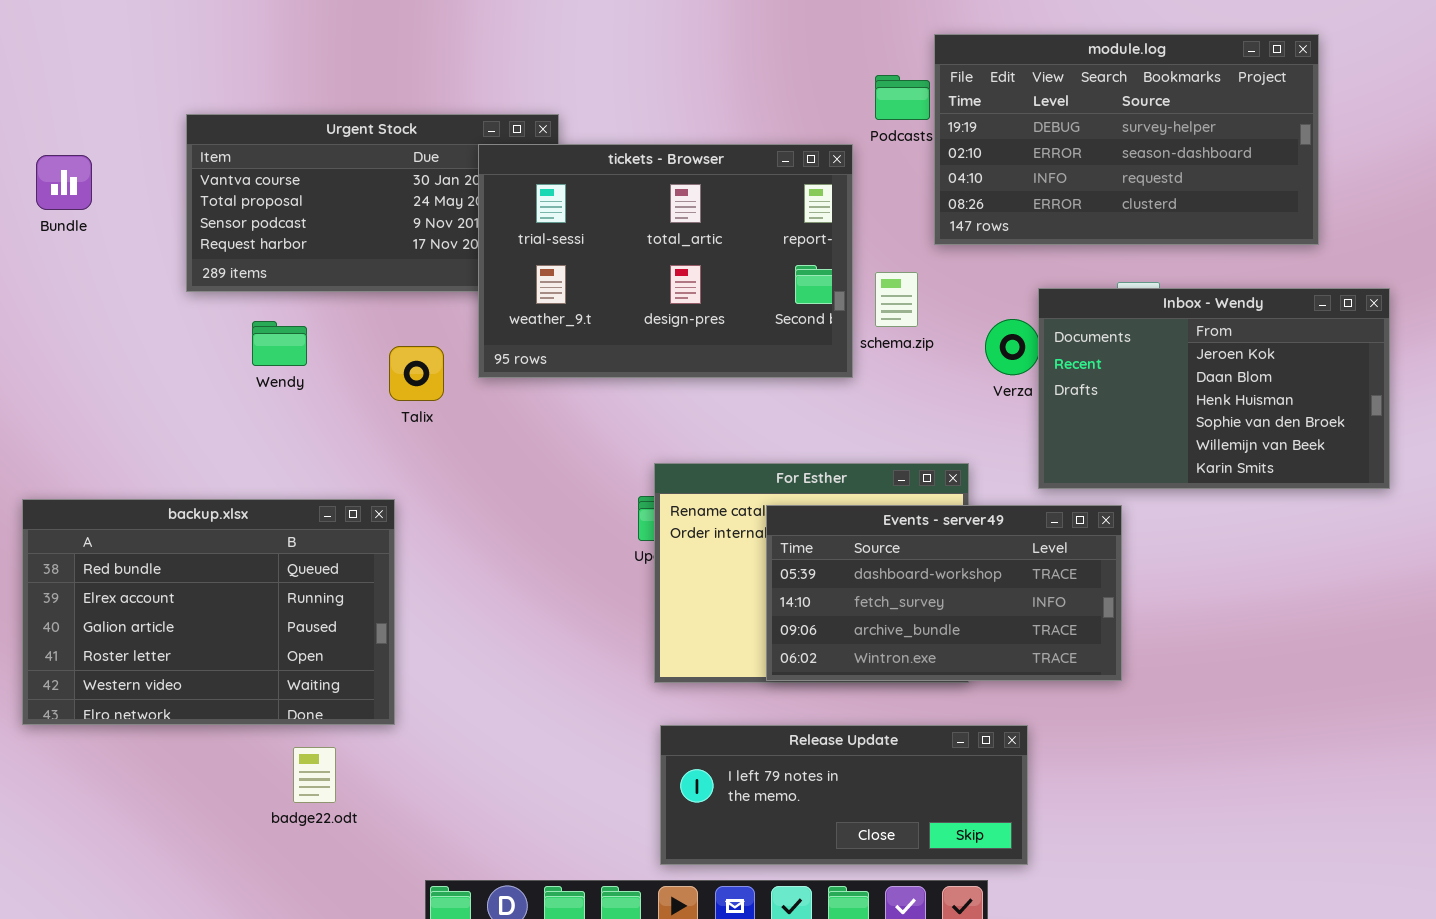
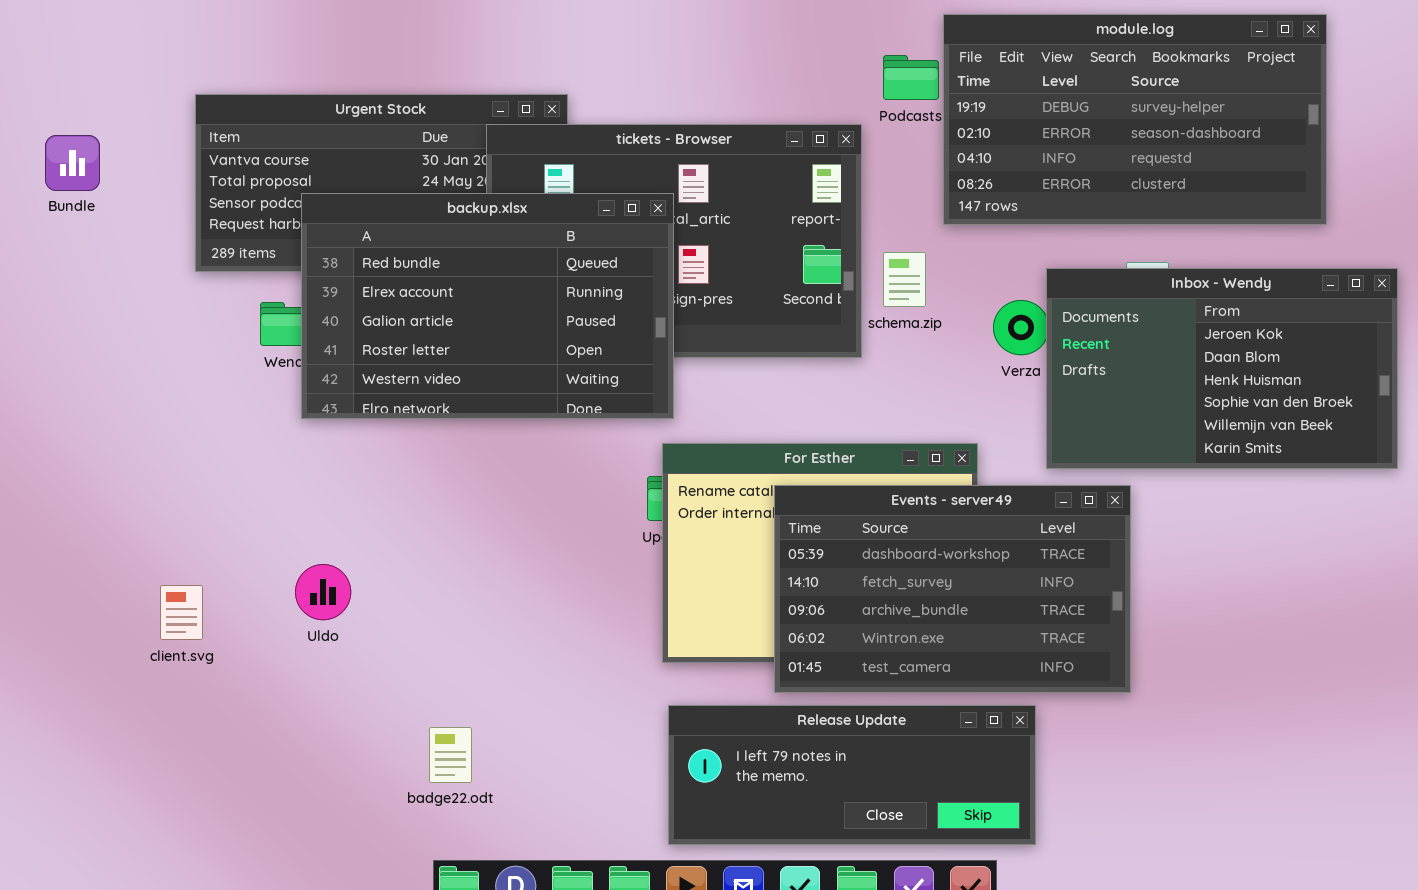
backup.xlsx: [22,499,395,725] -> [301,193,674,419], moved
Events - server49: [766,505,1122,681] -> [774,485,1131,693], resized
badge22.odt: [293,747,336,803] -> [429,727,472,783], moved

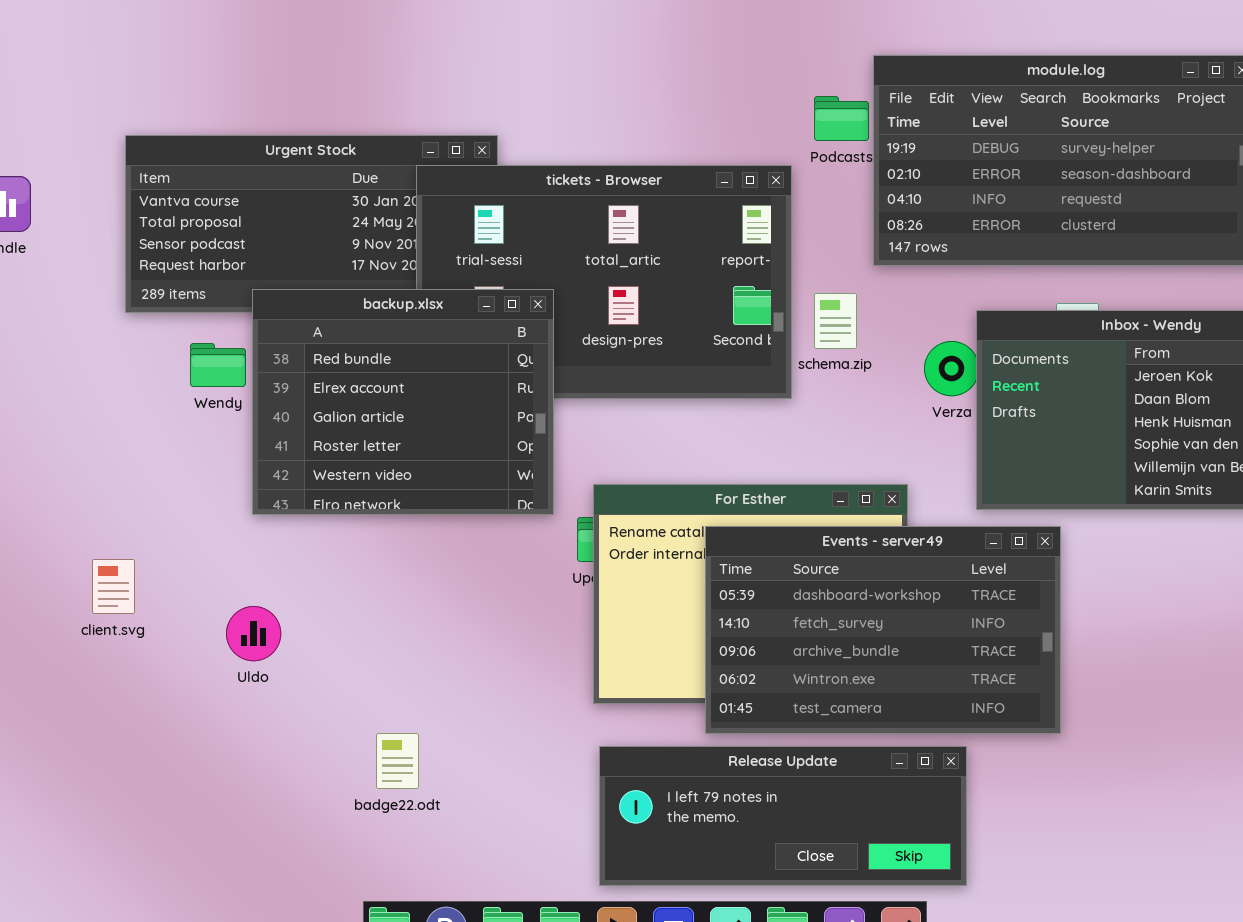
backup.xlsx: [301,193,674,419] -> [252,289,554,515], moved, resized
client.svg: [160,585,203,640] -> [92,559,135,614], moved
badge22.odt: [429,727,472,783] -> [376,733,419,789], moved

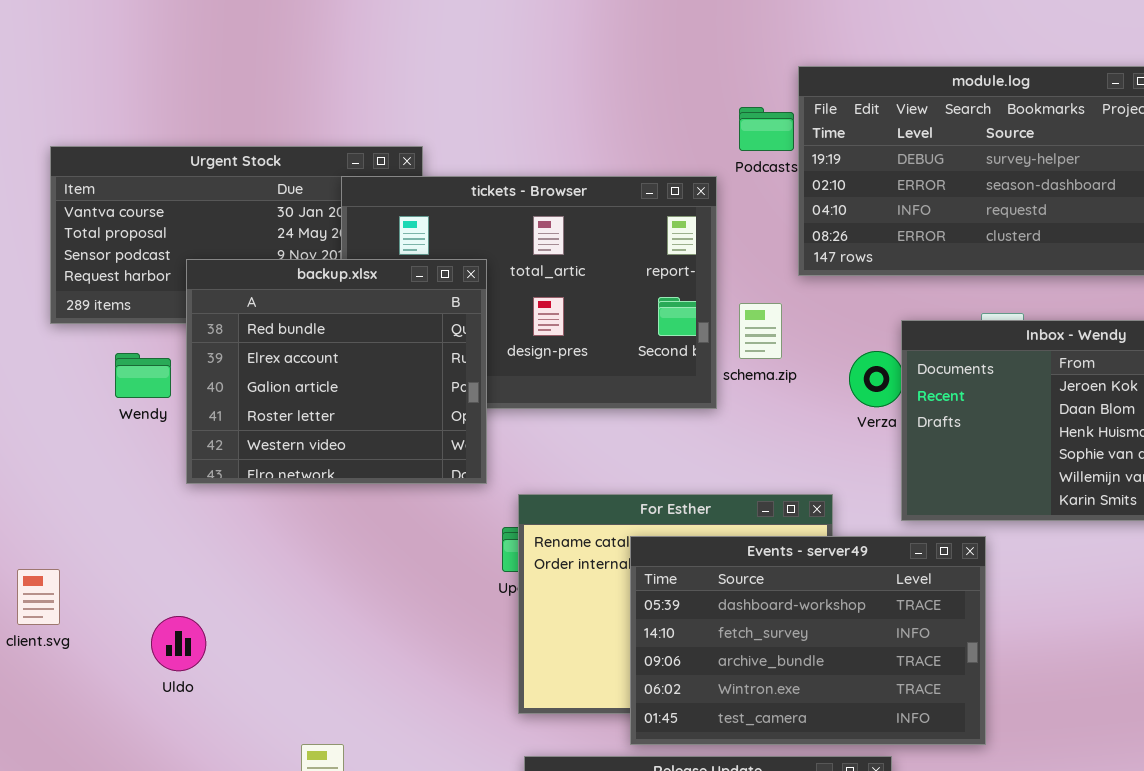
backup.xlsx: [252,289,554,515] -> [186,259,487,484], moved

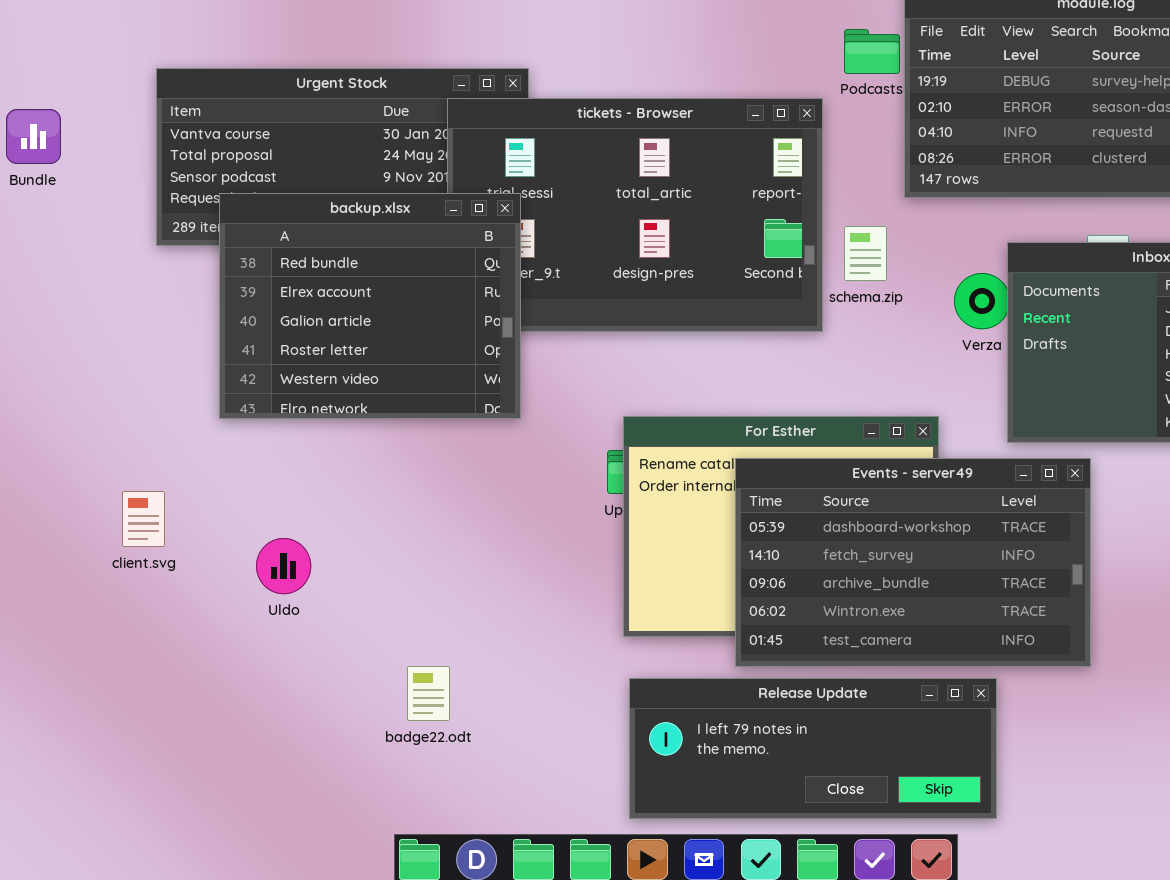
backup.xlsx: [186,259,487,484] -> [219,193,521,419], moved

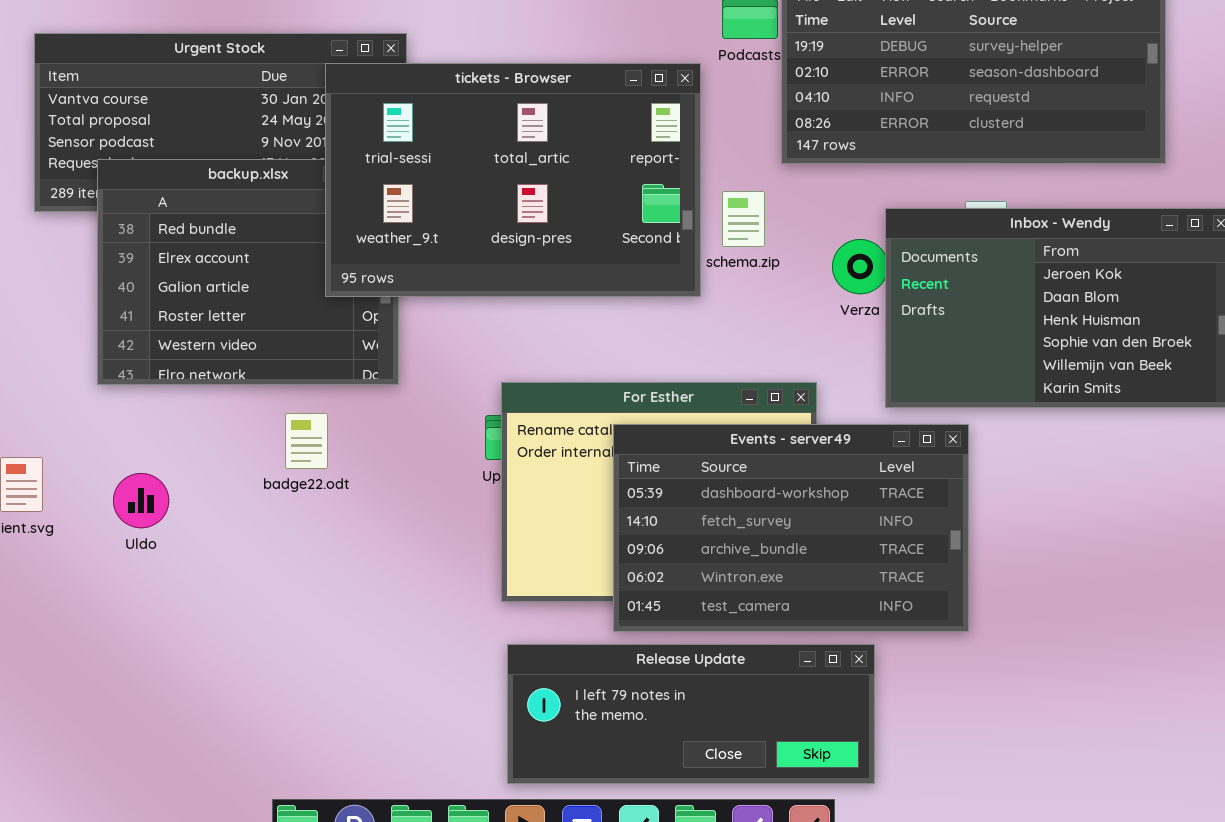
tickets - Browser: [447,98,823,332] -> [325,63,701,297], raised
Uldo: [256,538,311,594] -> [113,473,169,528], moved
badge22.odt: [407,666,450,721] -> [285,413,328,469], moved

